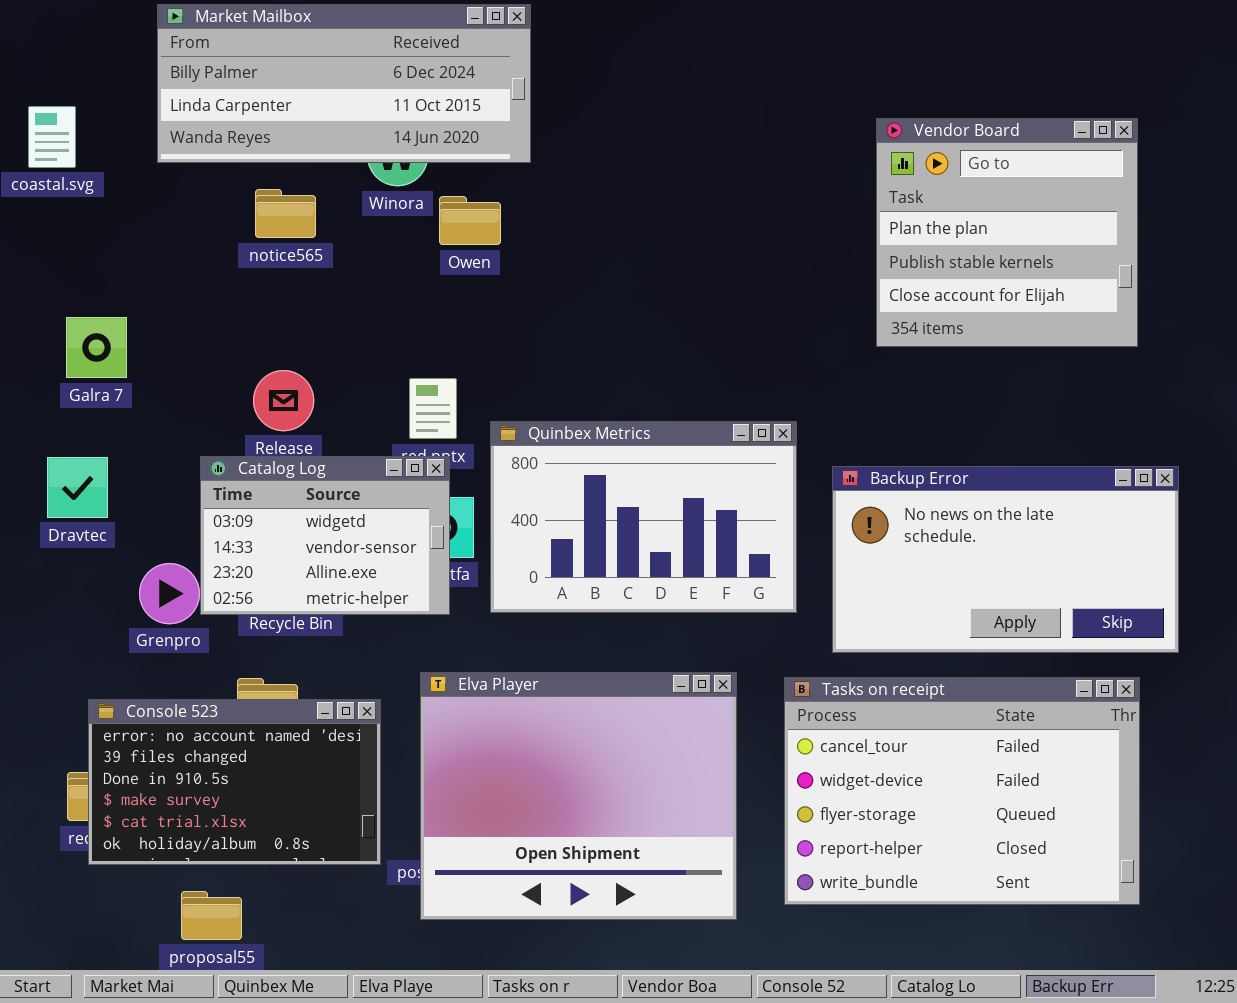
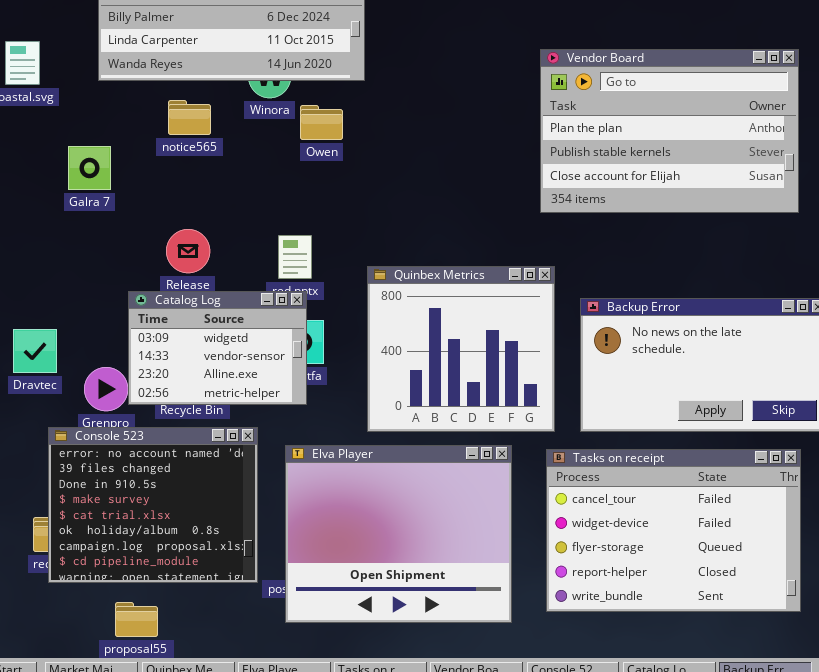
Vendor Board: [876,118,1138,347] -> [540,49,799,213], resized
Galra 7: [66,317,127,378] -> [68,146,111,190], moved
Quinbex Metrics: [490,421,797,613] -> [367,266,555,432], resized
Dravtec: [47,457,108,518] -> [13,329,57,373], moved
Console 523: [88,699,381,865] -> [48,427,258,583], resized

